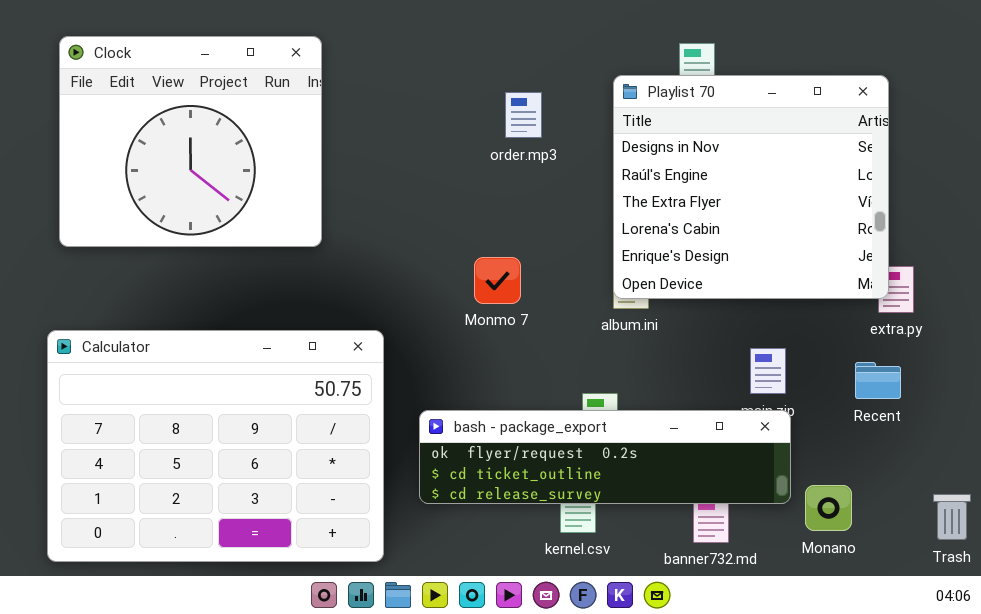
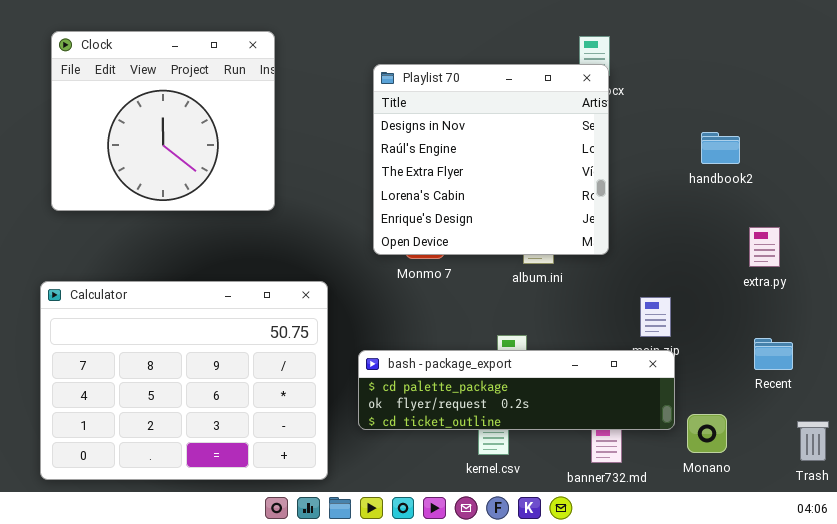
Playlist 70: [613,75,889,299] -> [373,64,609,255], moved
Recent: [855,362,901,399] -> [754,338,793,370], moved
bash - package_export: [419,410,791,504] -> [358,350,675,430], scrolled up 1 row

